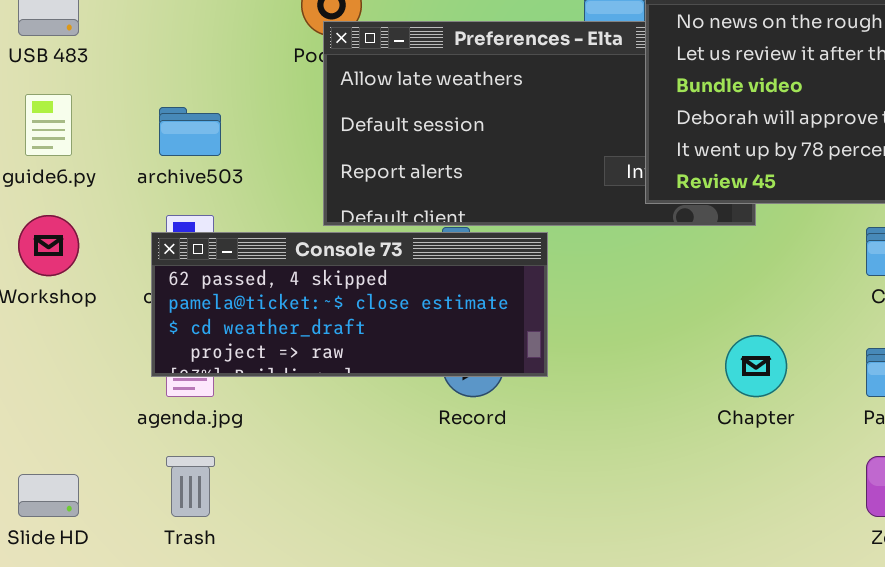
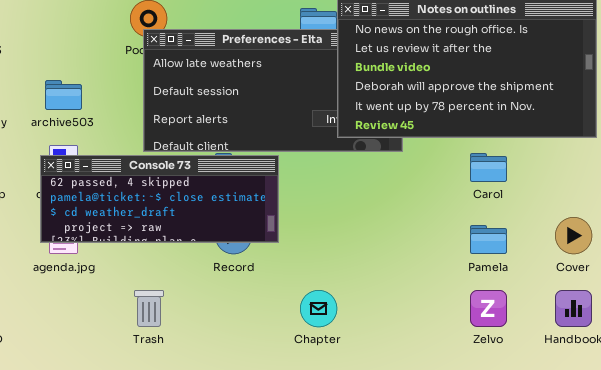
Chapter: [725,335,787,397] -> [300,290,337,327], moved
Trash: [166,456,215,517] -> [134,290,164,327], moved

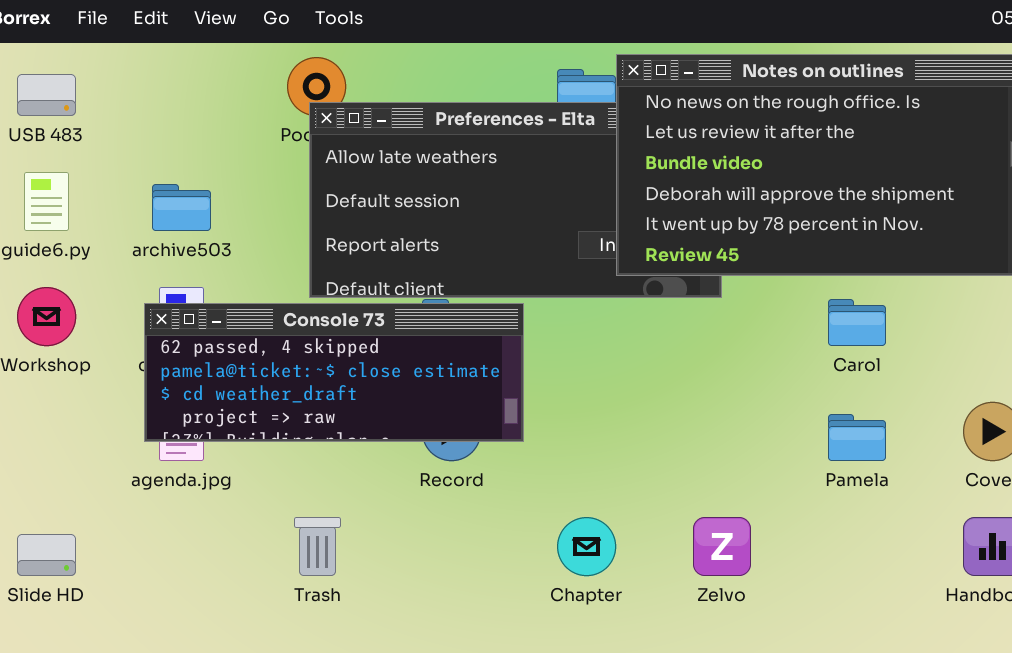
Zelvo: [470,290,507,327] -> [693,517,751,576], moved

